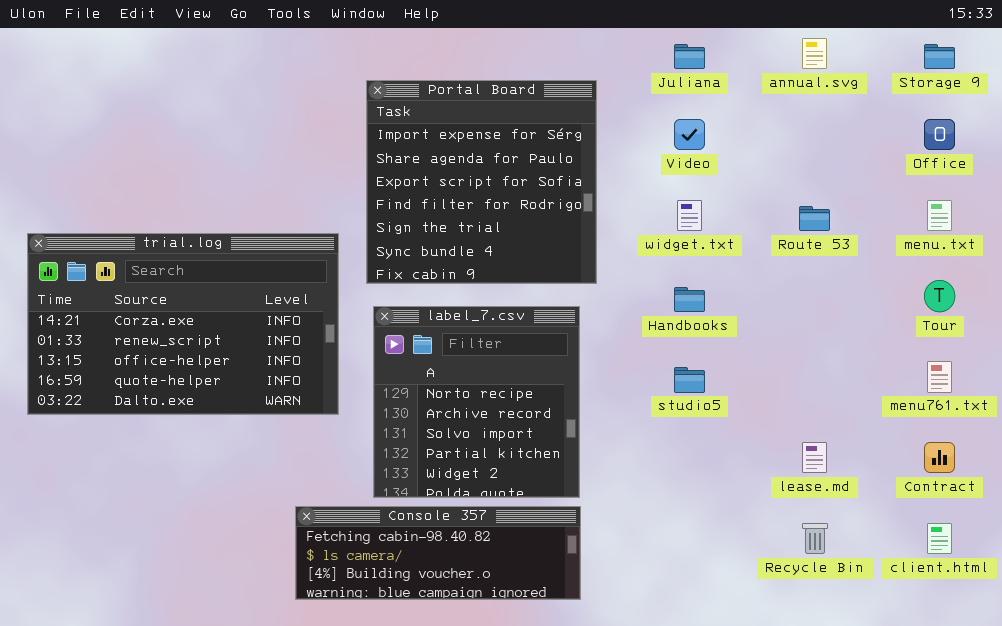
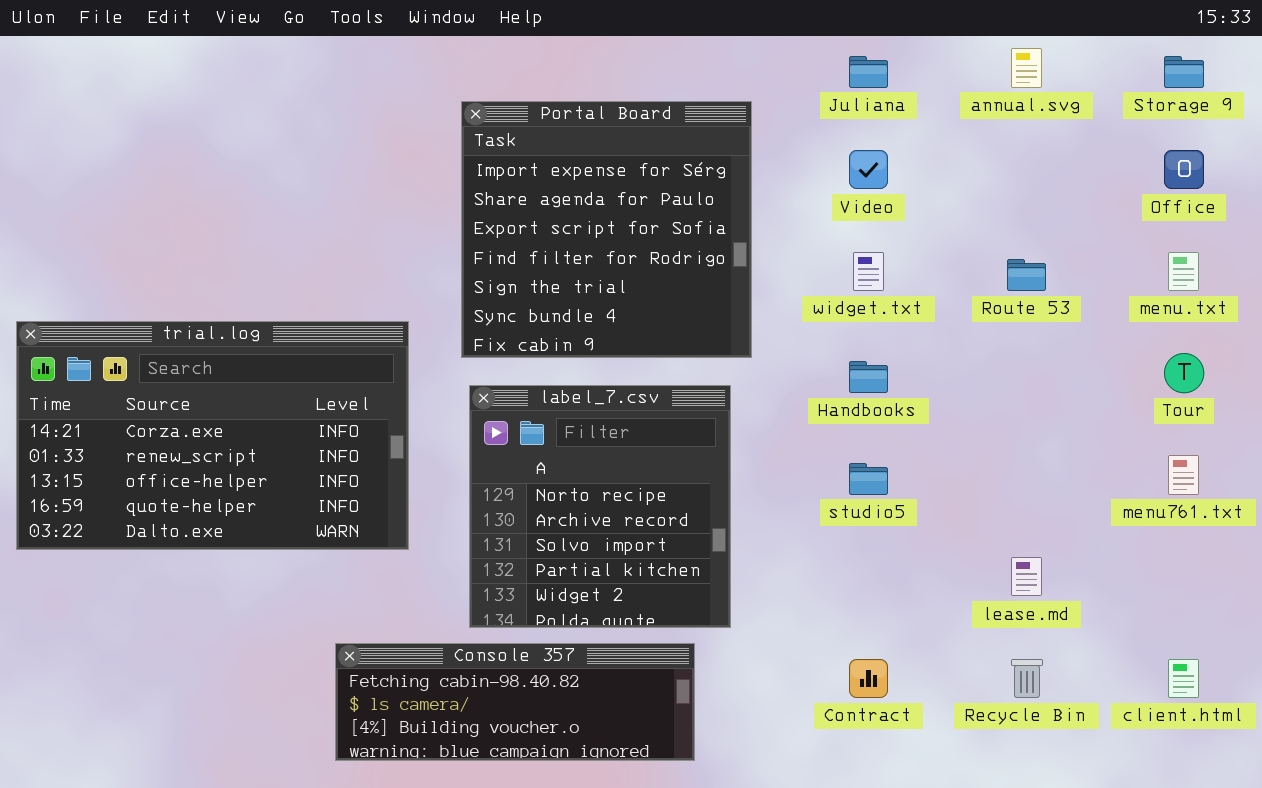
trial.log: [27,233,339,415] -> [16,321,409,550], moved
Contract: [924,442,955,473] -> [849,659,888,698], moved
Console 357: [295,506,581,600] -> [335,643,695,761], moved

